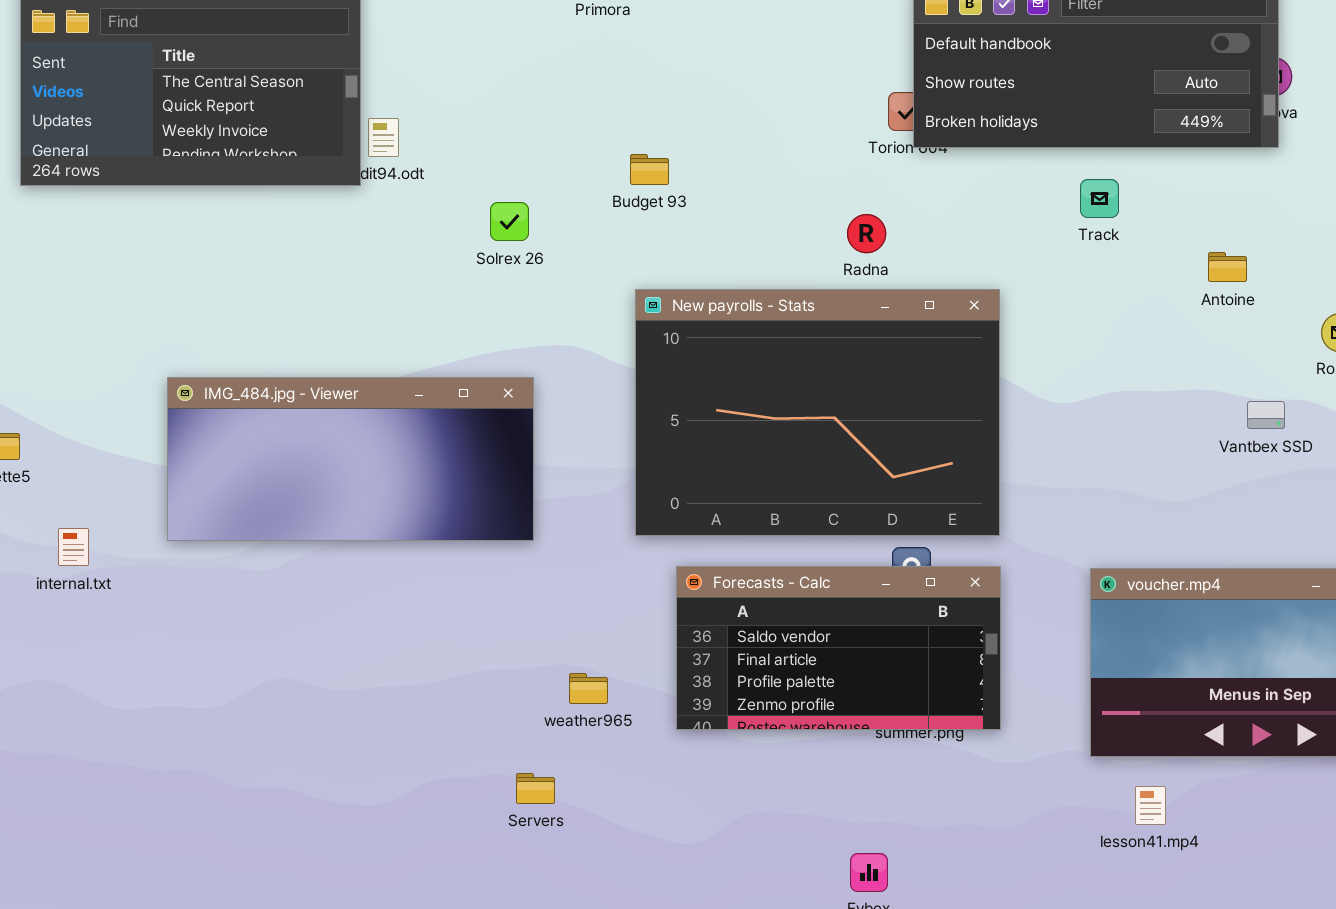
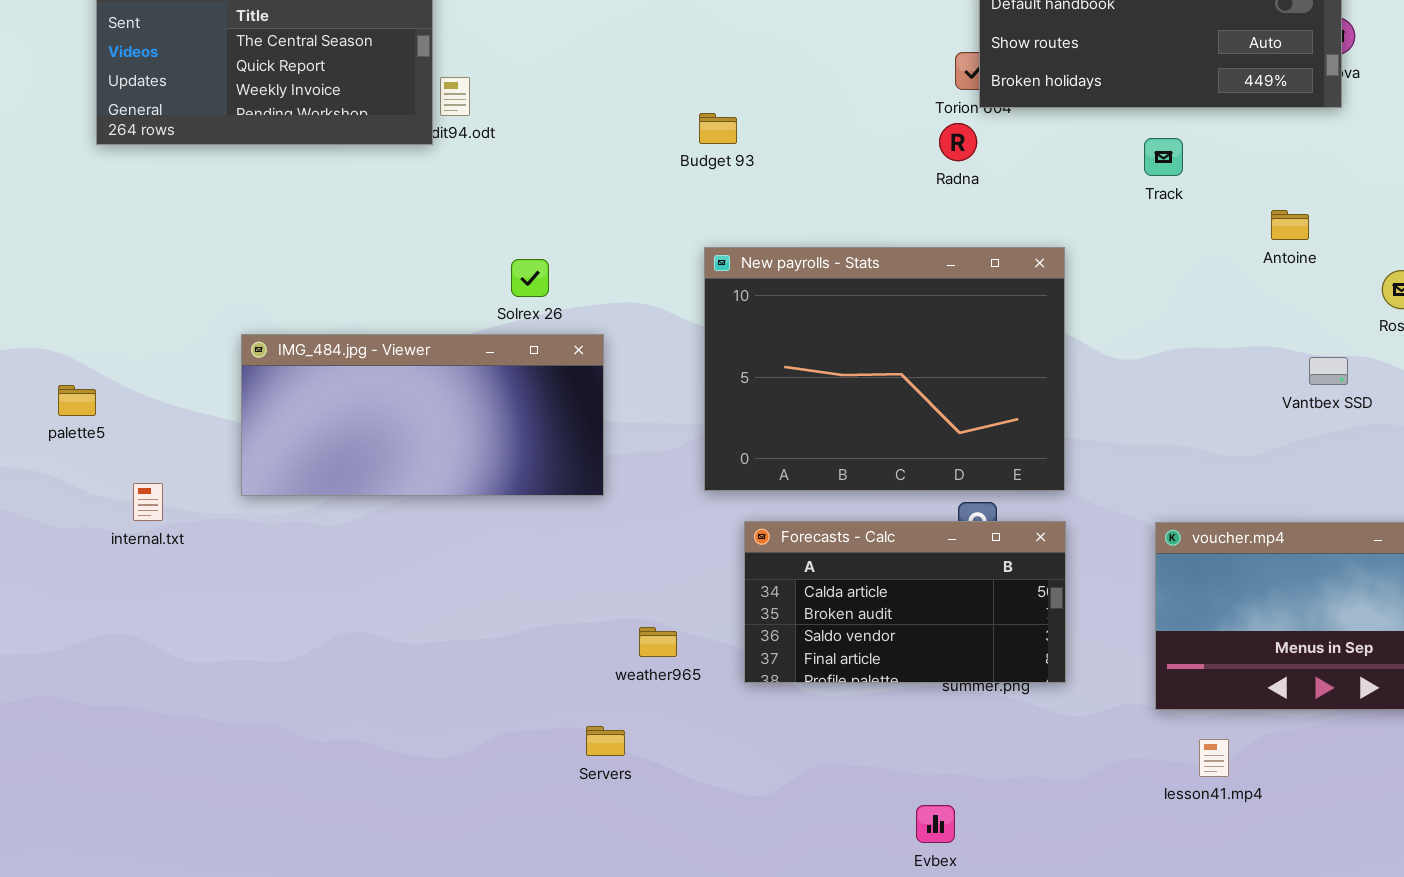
Solrex 26: [490,202,529,241] -> [511,259,549,297], moved
Radna: [847,214,886,253] -> [939,123,977,161], moved
Forecasts - Calc: [676,566,1001,730] -> [744,521,1066,683], scrolled up 2 rows

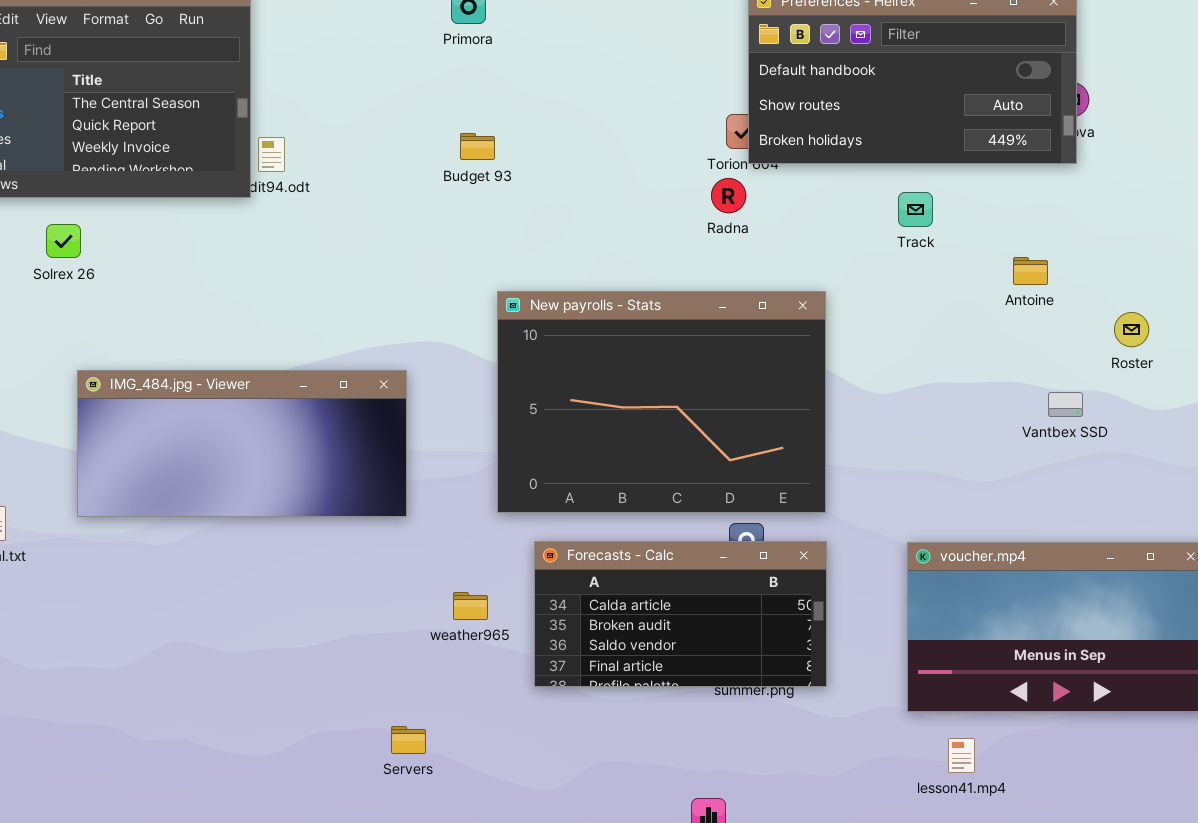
Budget 93: [699,113,737,144] -> [460,133,495,160], moved
Solrex 26: [511,259,549,297] -> [46,224,81,258], moved
weather965: [639,627,677,657] -> [453,592,488,620], moved

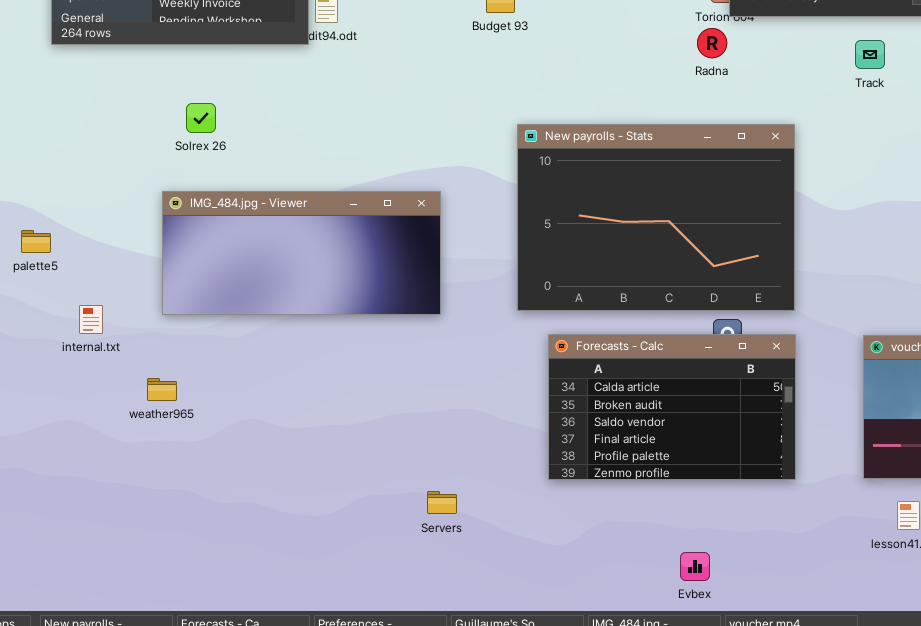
Solrex 26: [46,224,81,258] -> [186,103,216,133], moved
Forecasts - Calc: [534,541,827,687] -> [548,334,796,480], resized
weather965: [453,592,488,620] -> [147,378,177,401], moved

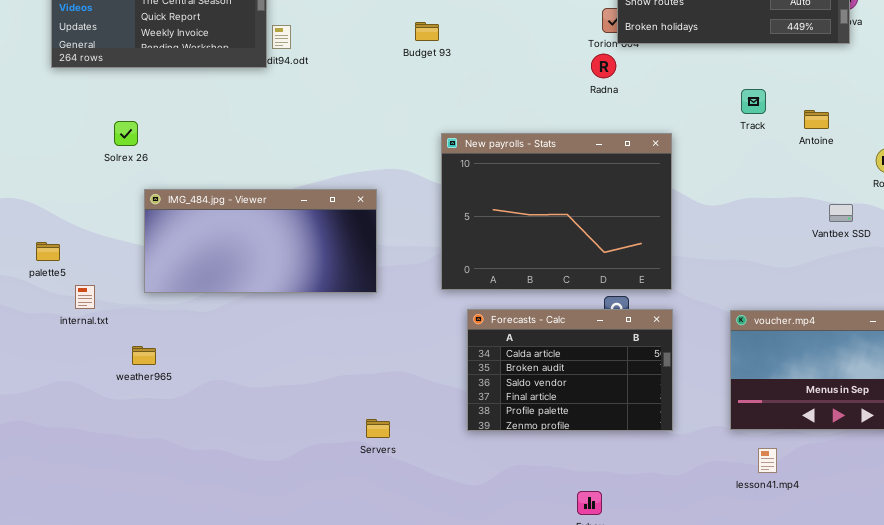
Track: [855,40,885,69] -> [741,89,766,114], moved
Solrex 26: [186,103,216,133] -> [114,121,138,146], moved
palette5: [21,230,51,253] -> [36,242,60,261], moved
Servers: [427,491,457,514] -> [366,419,390,438], moved

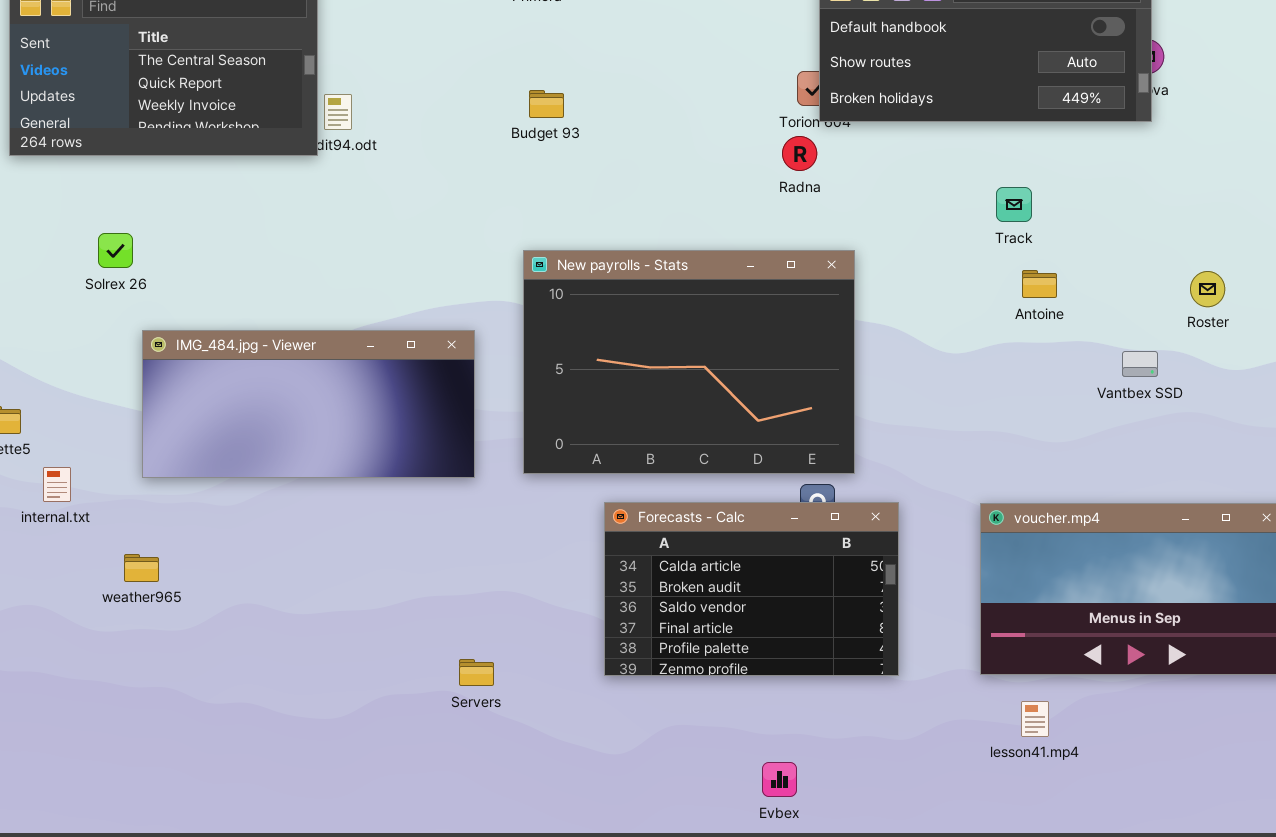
Antoine: [804,110,829,129] -> [1022,270,1057,298], moved
New payrolls - Stats: [441,133,672,290] -> [523,250,855,474], moved

